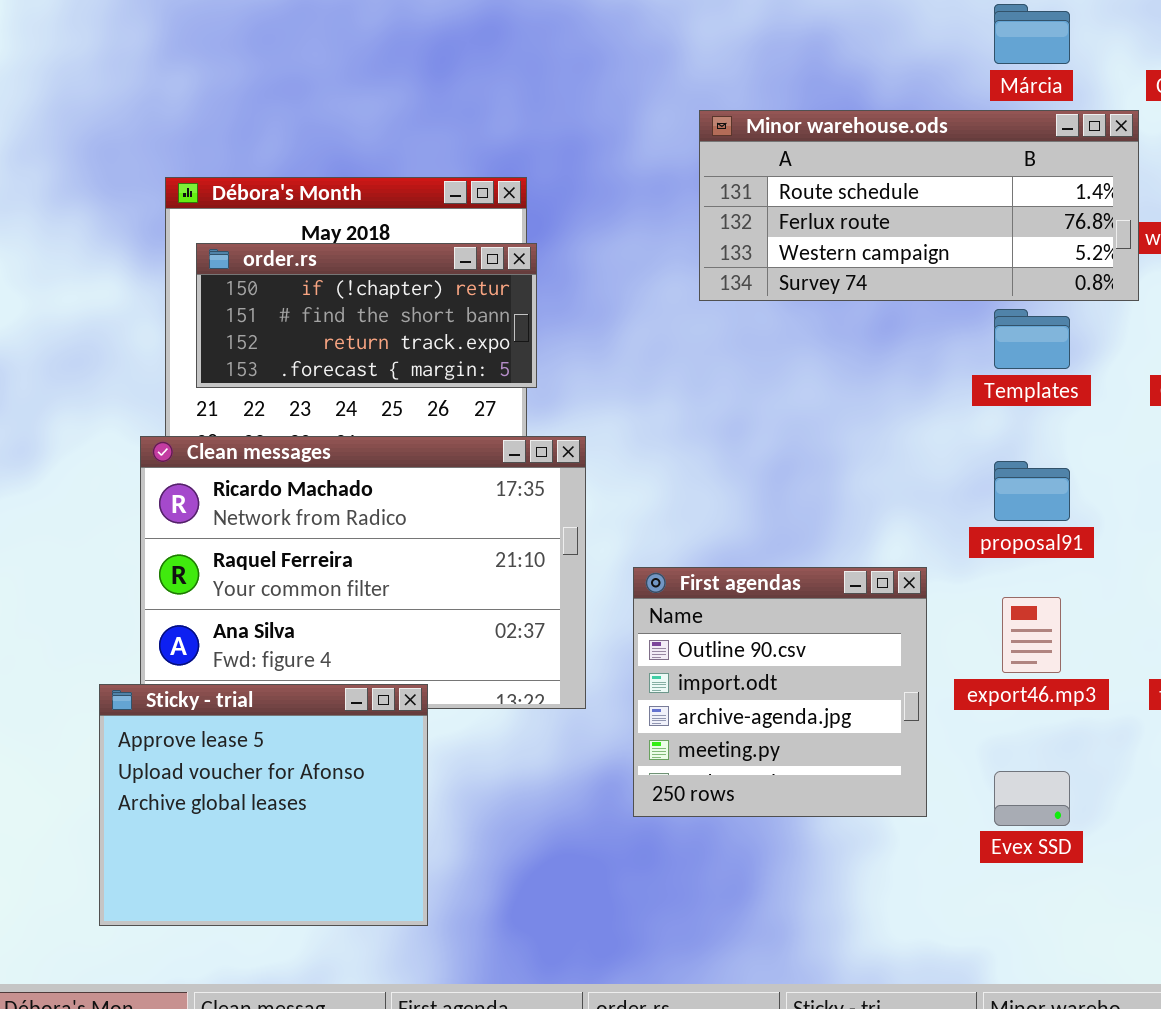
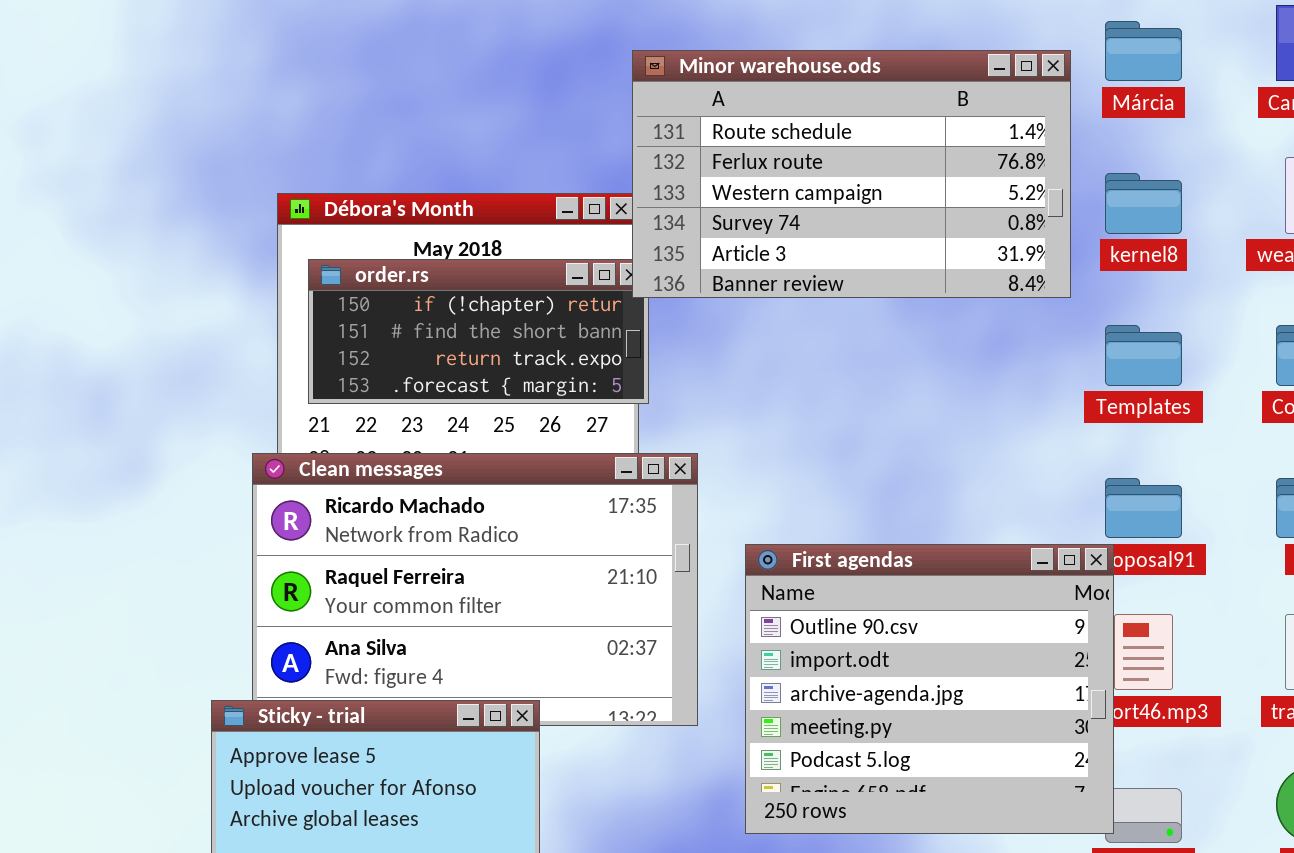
Minor warehouse.ods: [699,110,1139,301] -> [632,50,1071,298], moved, resized
First agendas: [633,567,927,817] -> [745,544,1114,834], resized

